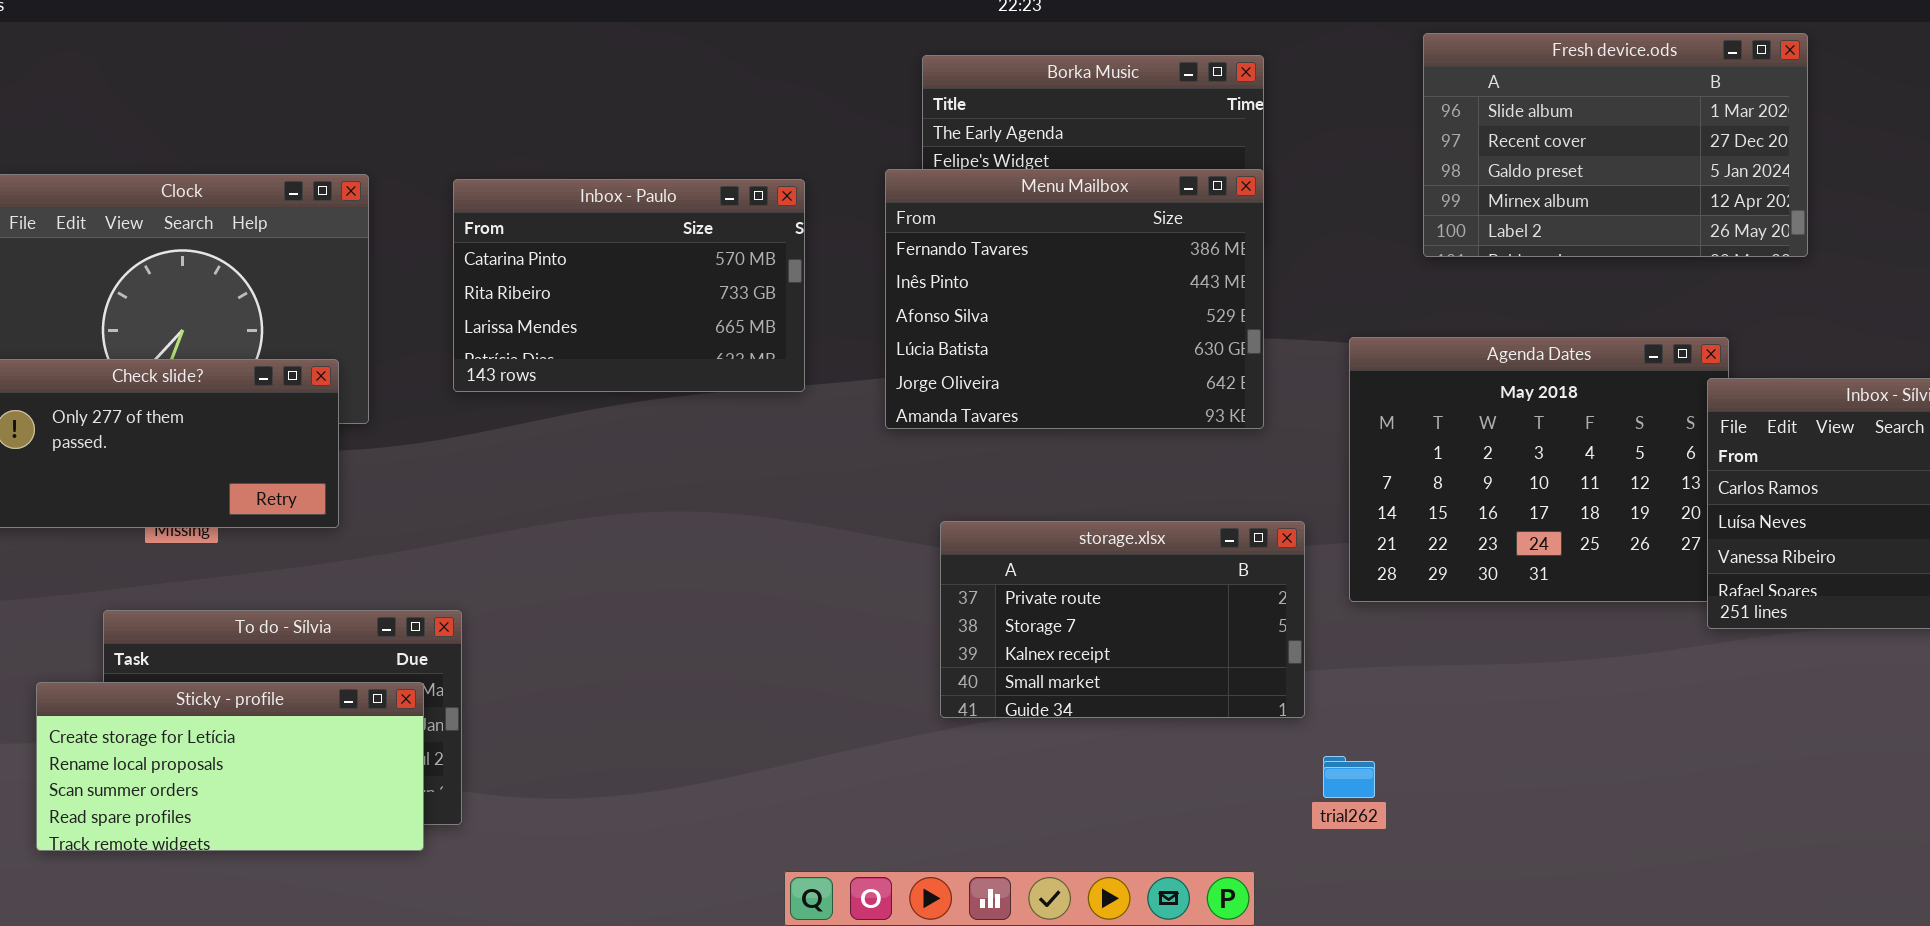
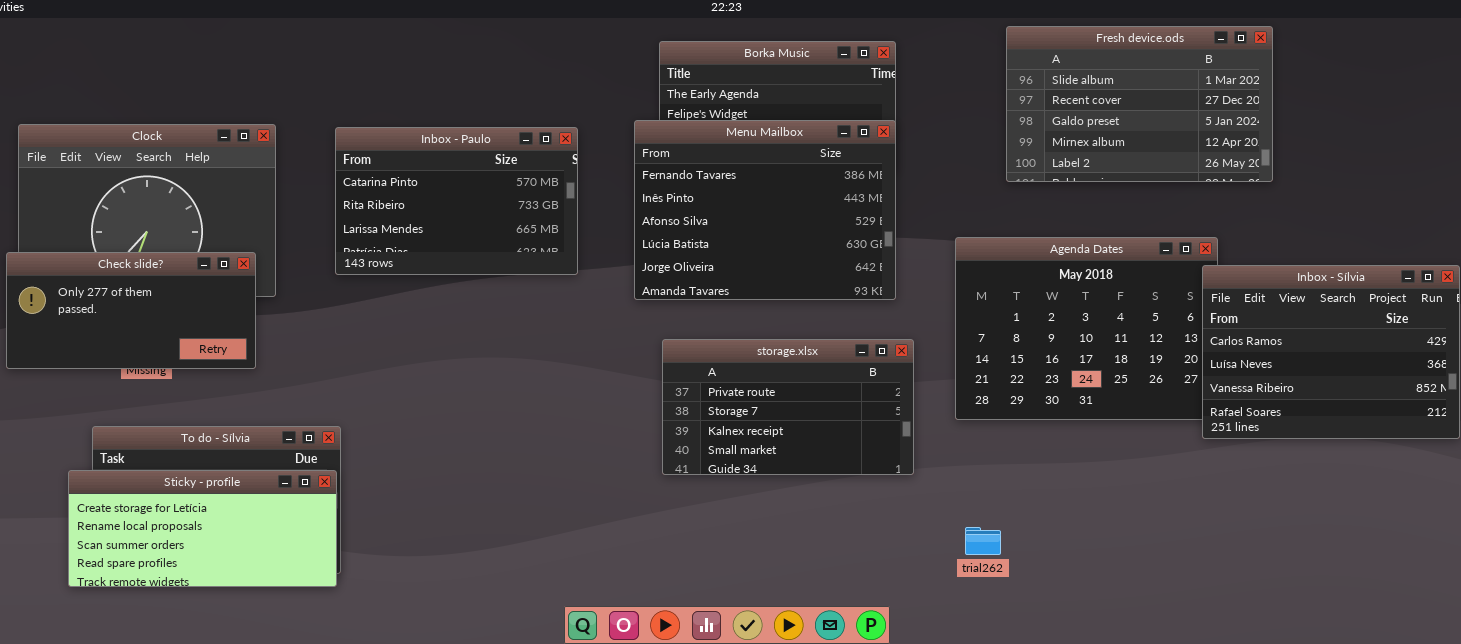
storage.xlsx: [940,521,1305,718] -> [662,339,914,475], moved
Sticky - profile: [36,682,424,851] -> [68,470,337,587], moved
trial262: [1323,756,1375,798] -> [965,527,1001,555], moved

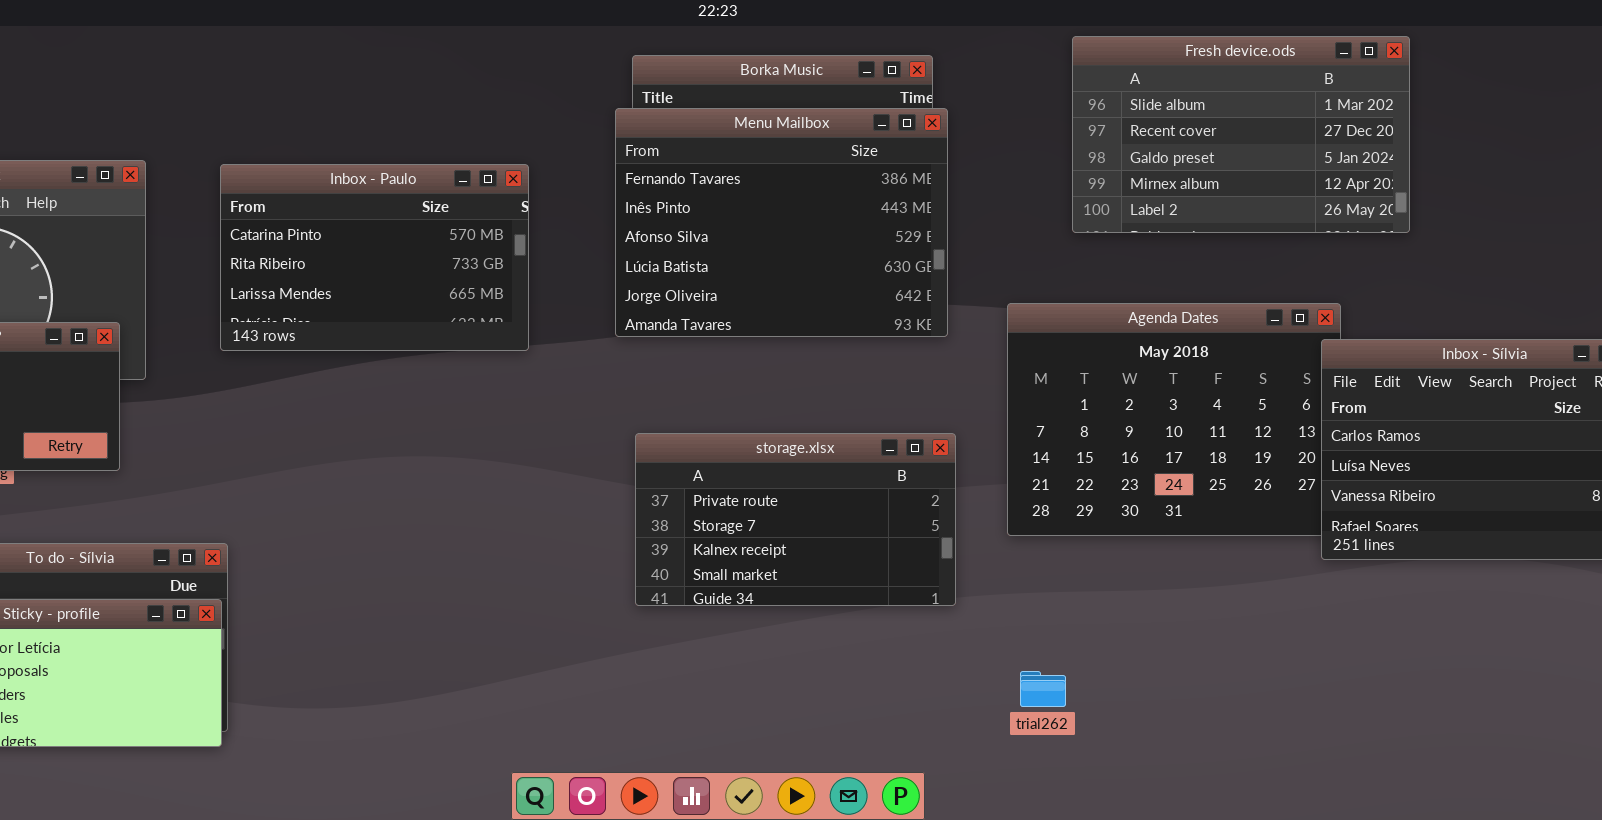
Menu Mailbox: [634,120,896,300] -> [615,108,948,337], moved

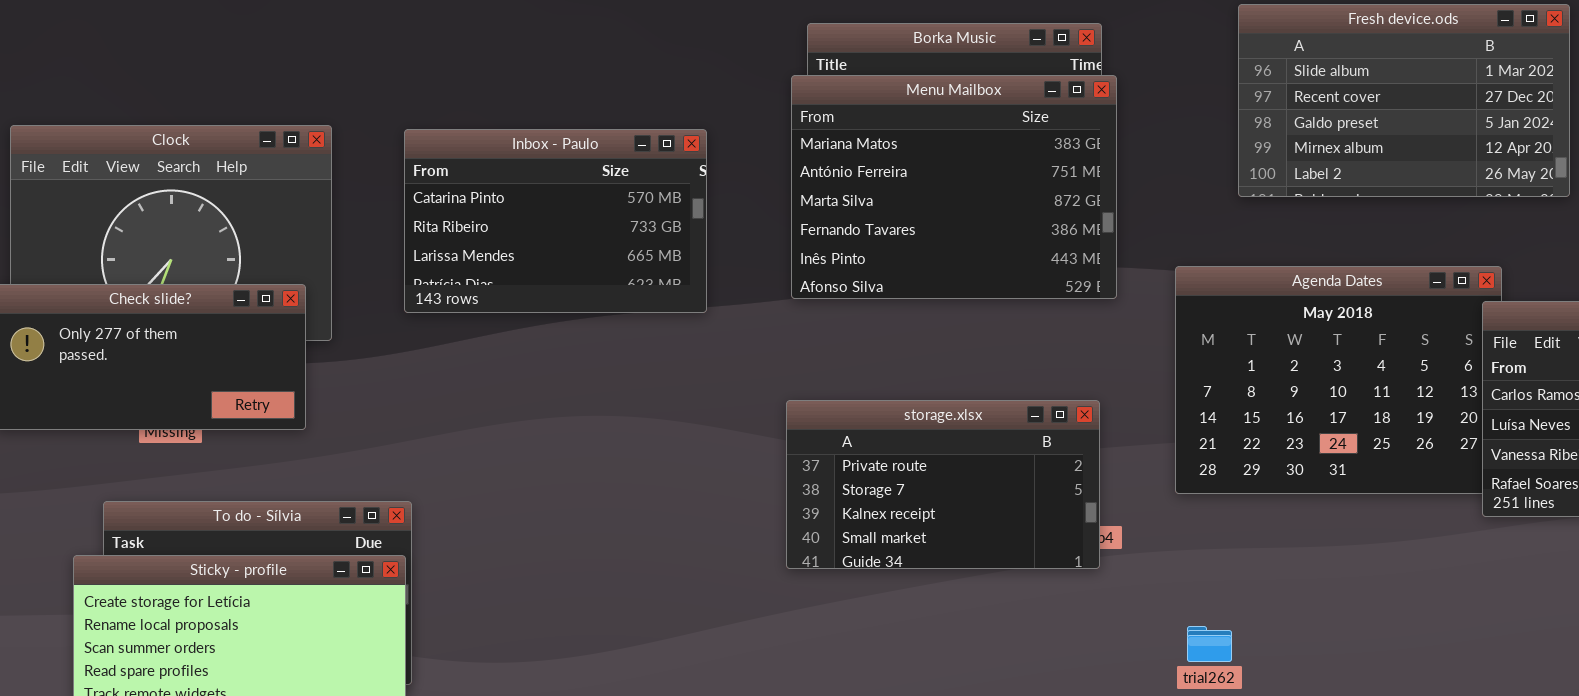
Menu Mailbox: [615,108,948,337] -> [791,75,1117,299], scrolled up 3 rows
storage.xlsx: [635,433,956,606] -> [786,400,1100,569], moved

